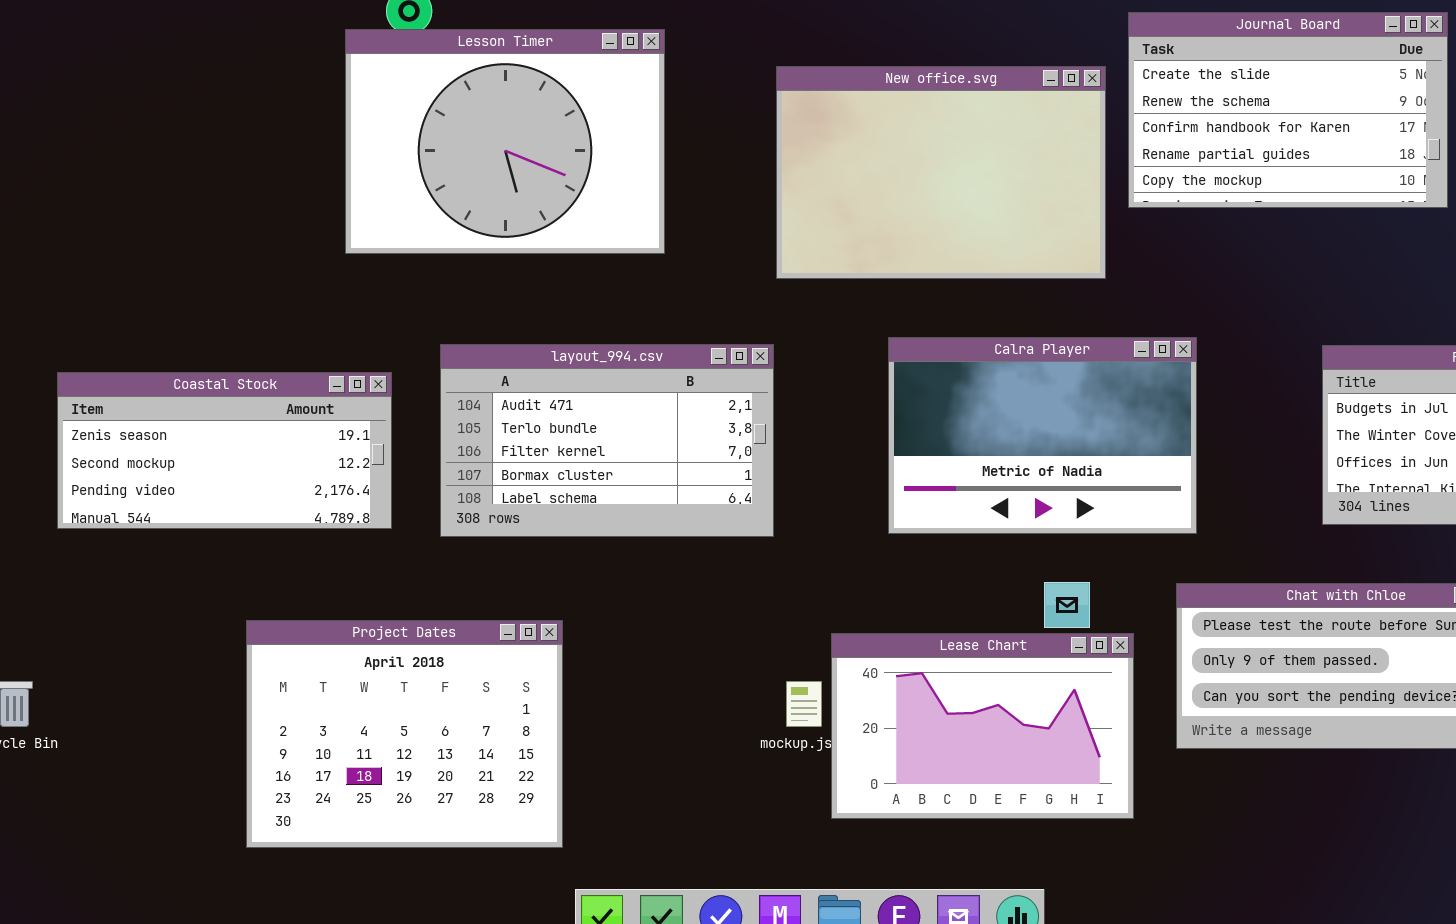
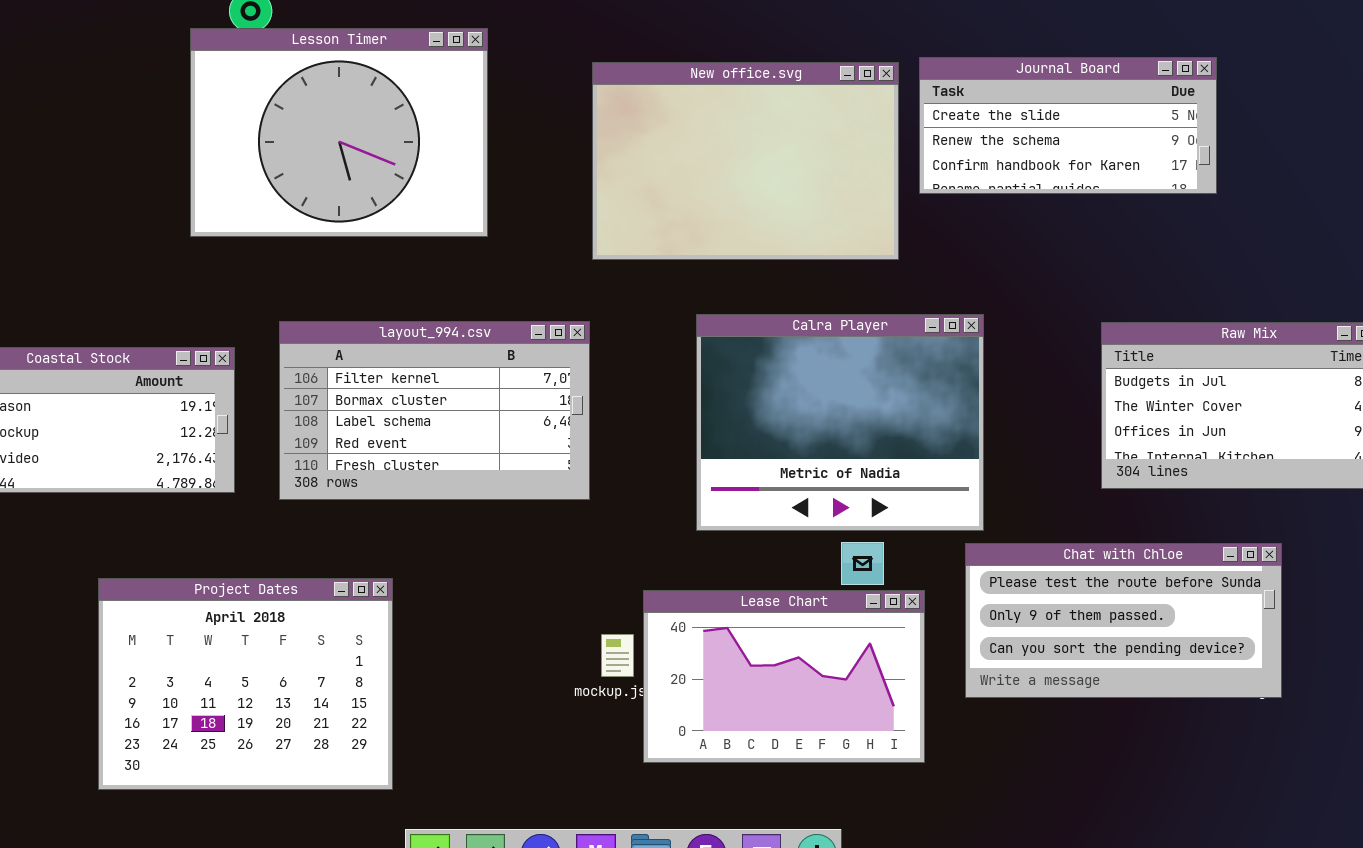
Journal Board: [1128,12,1448,208] -> [919,57,1217,194], resized
Calra Player: [888,337,1197,534] -> [696,314,984,531], resized
layout_994.csv: [440,344,774,537] -> [279,321,590,500], scrolled down 2 rows

